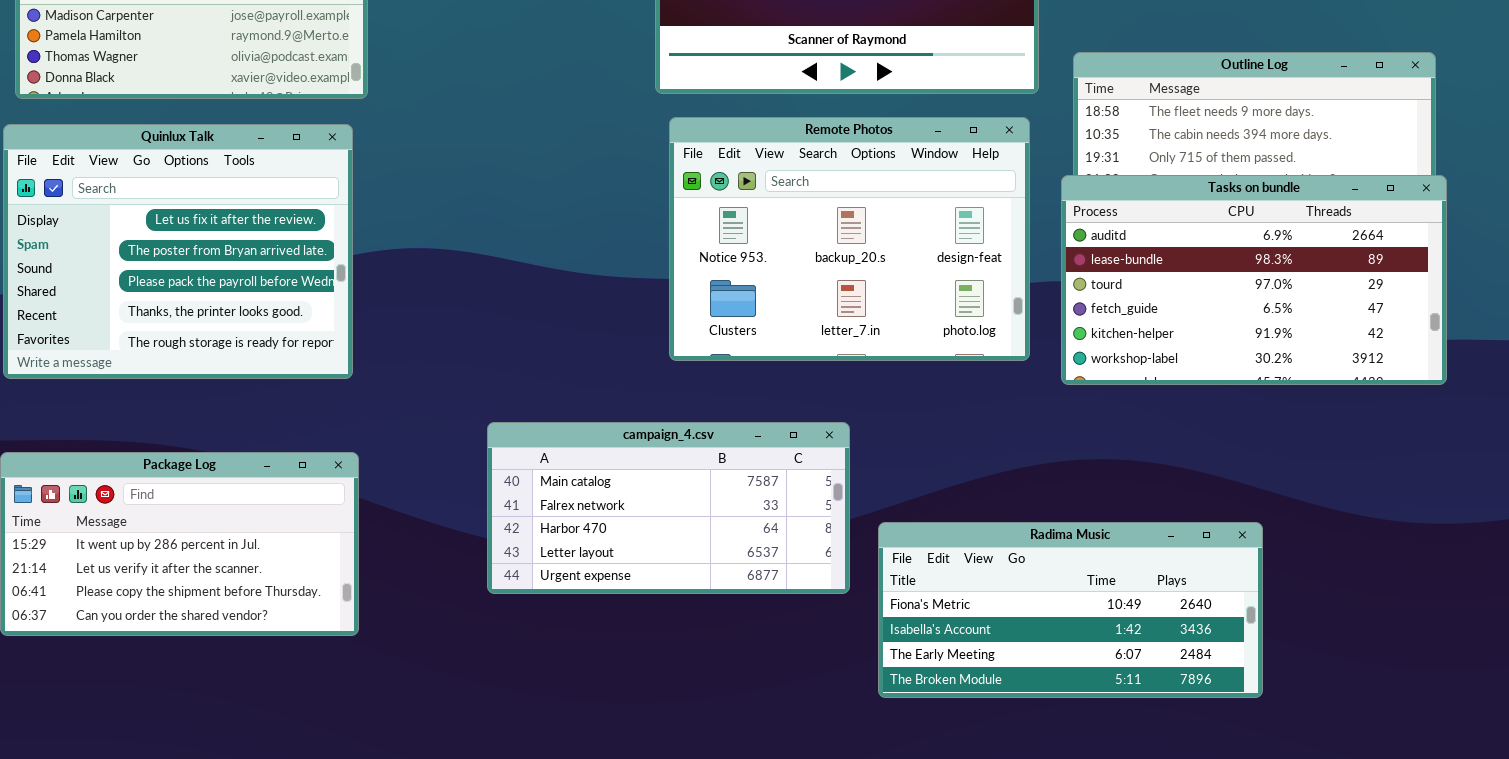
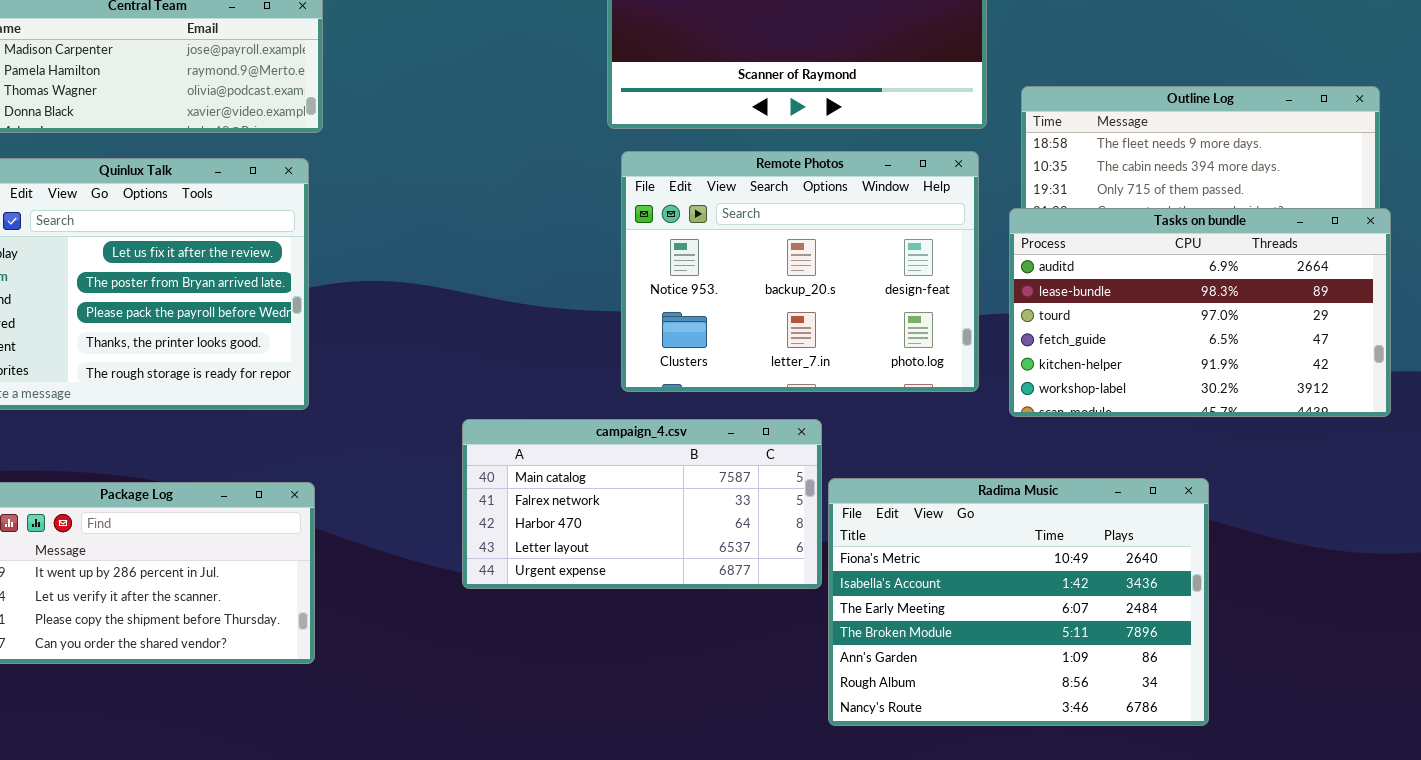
campaign_4.csv: [487,422,850,594] -> [462,419,822,589], moved
Radima Music: [878,522,1263,698] -> [828,478,1209,726], resized

